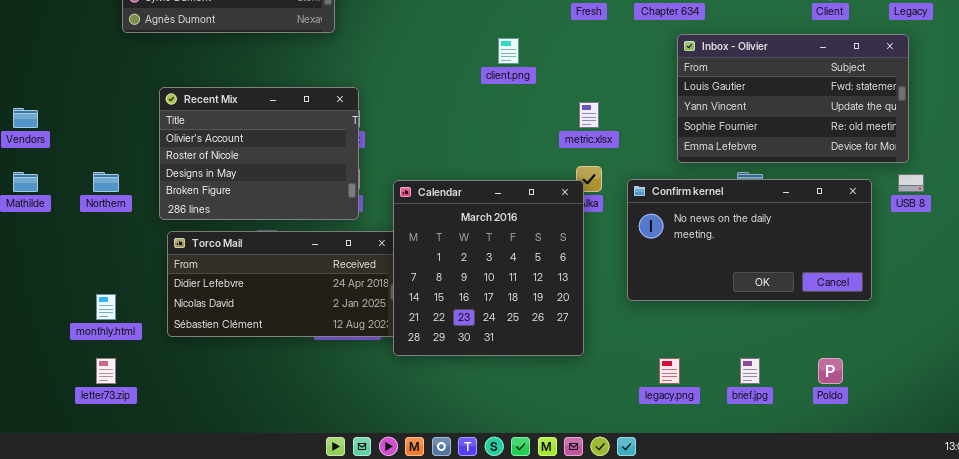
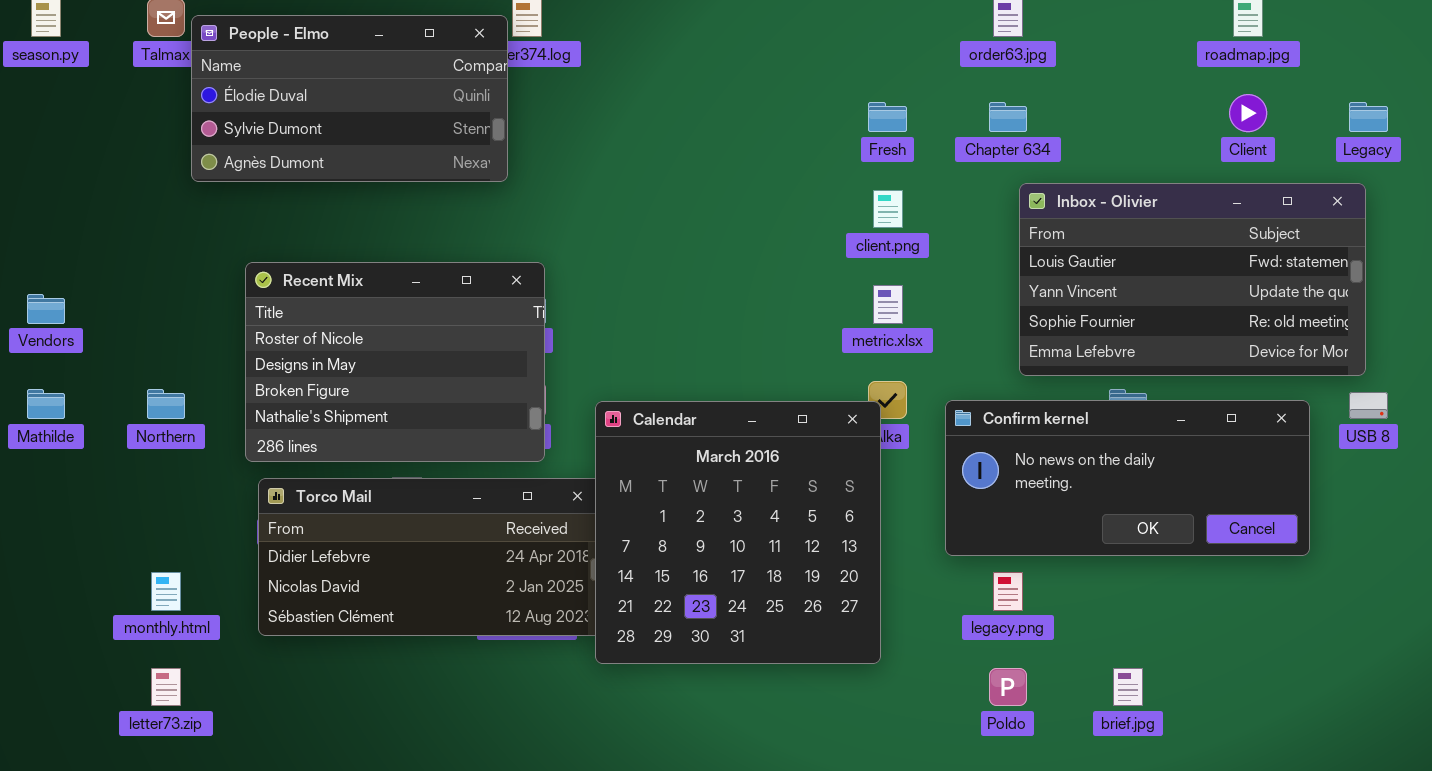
client.png: [498,38,519,64] -> [873,190,903,228], moved
Recent Mix: [159,87,359,220] -> [245,262,545,462], scrolled down 1 row
Confirm kernel: [627,179,872,301] -> [945,400,1310,556], resized
legacy.png: [659,358,680,384] -> [993,572,1023,611], moved
Poldo: [818,358,843,384] -> [989,668,1027,706], moved

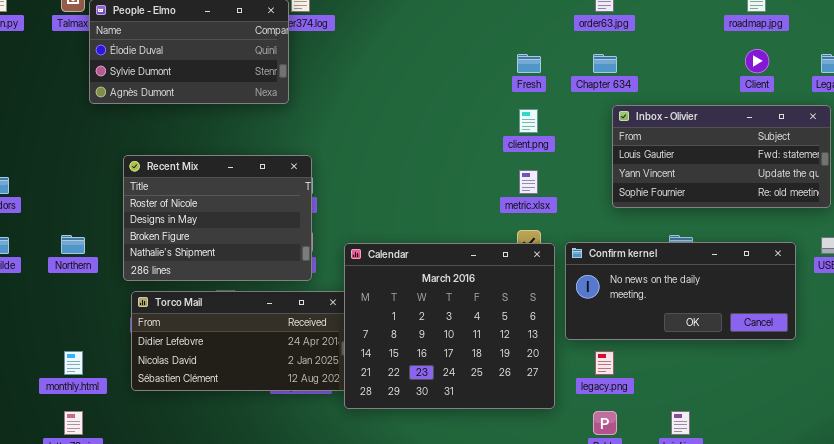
Inbox - Olivier: [1019,183,1366,376] -> [612,105,831,208], resized
Calendar: [595,401,881,664] -> [344,243,555,409], resized

